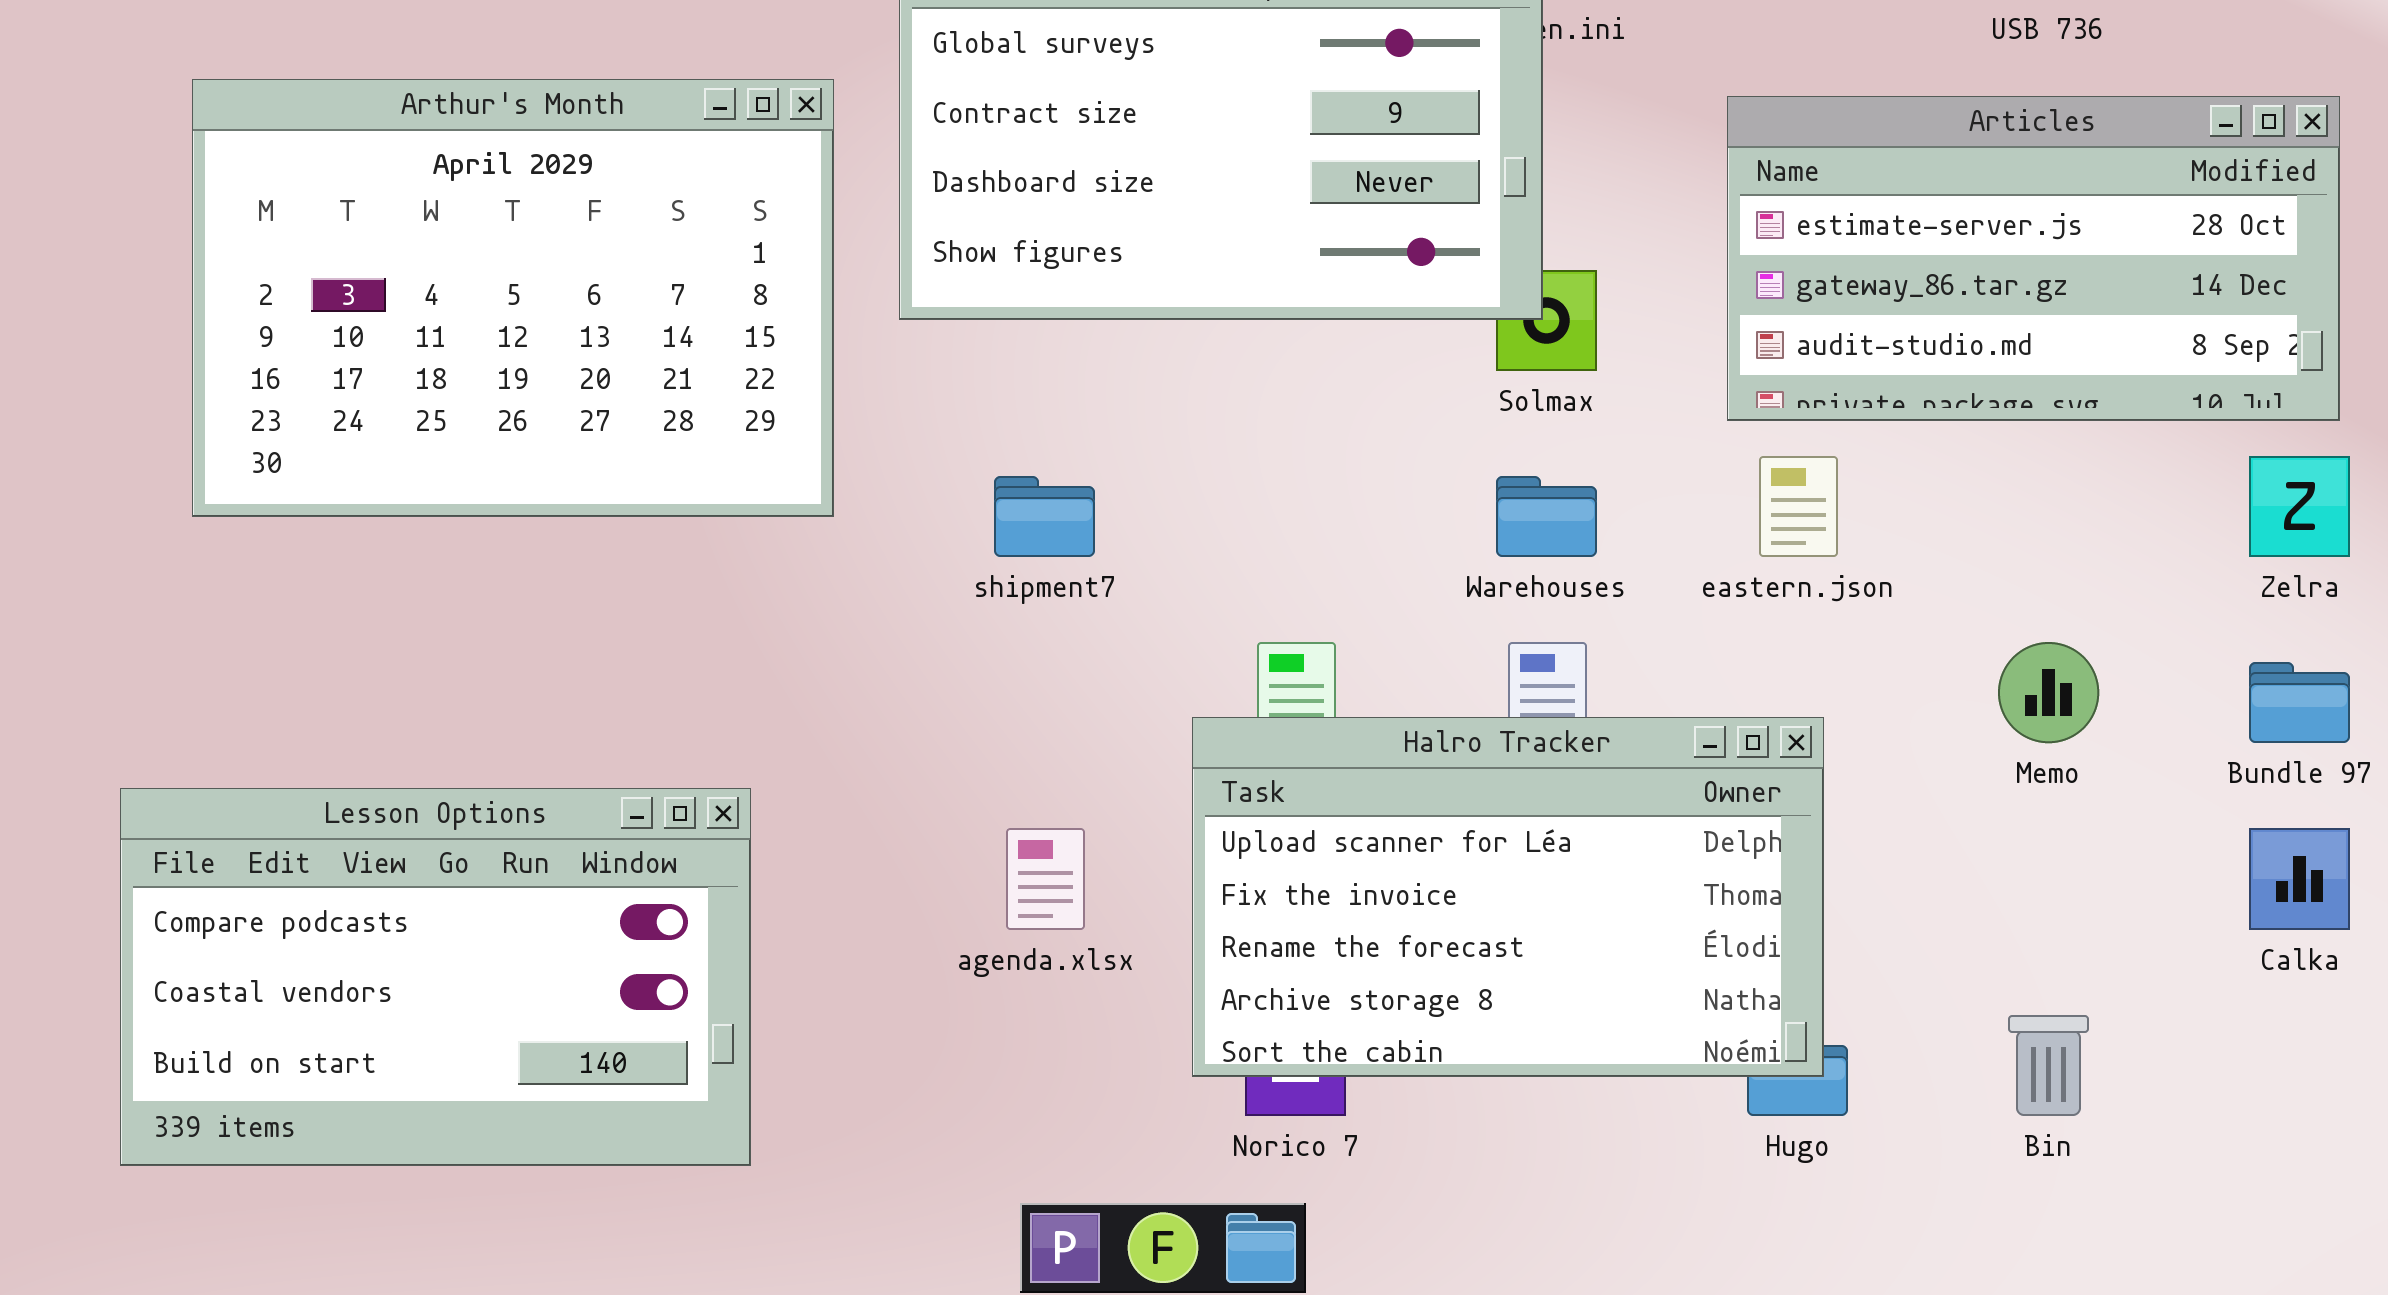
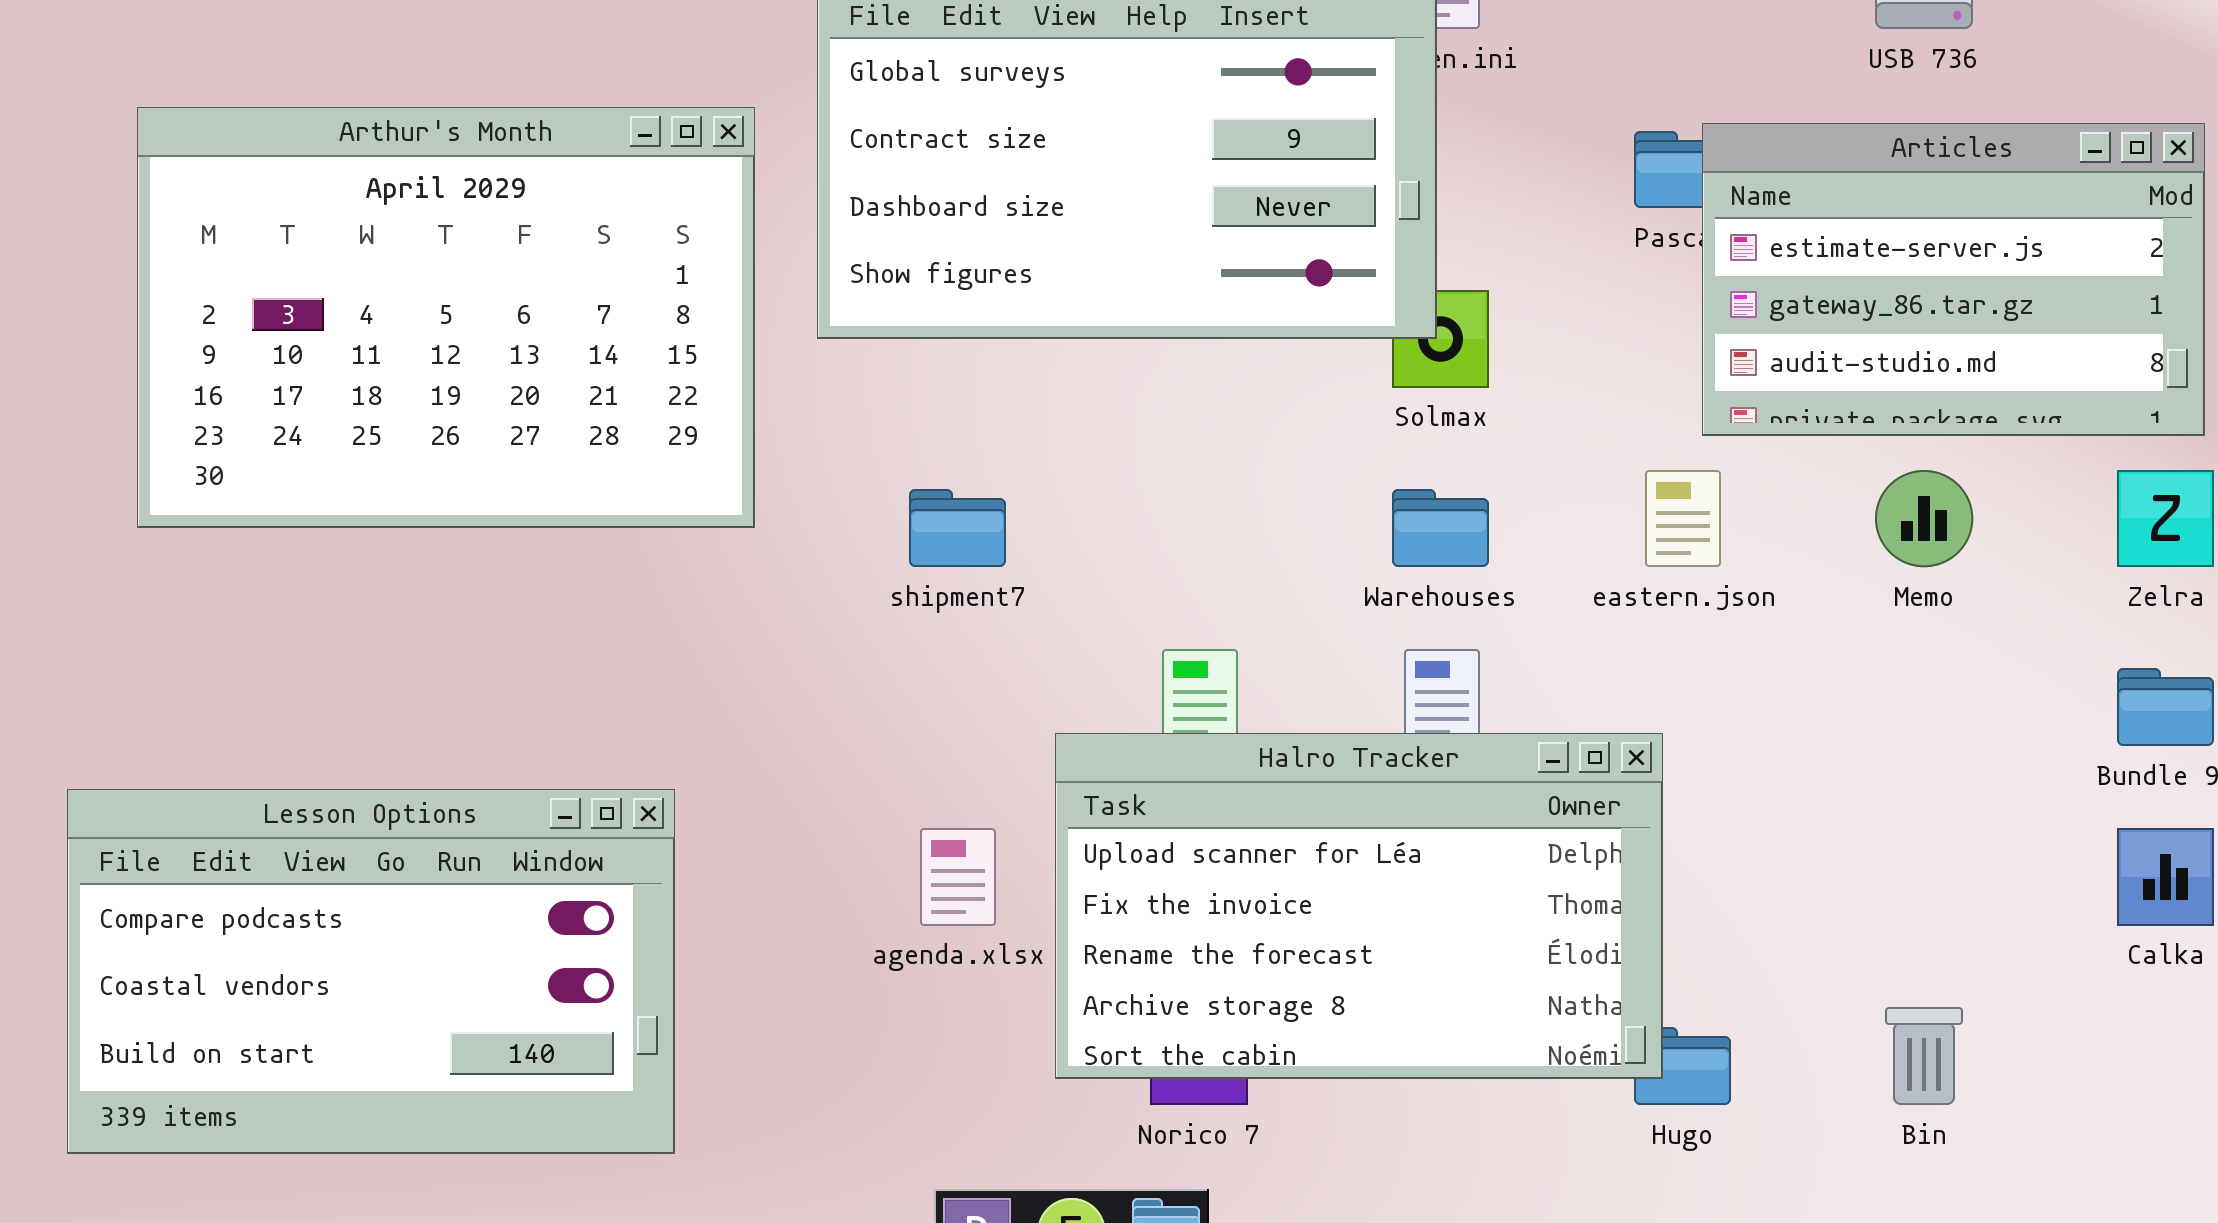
Articles: [1727,96,2340,421] -> [1702,123,2205,436], resized
Memo: [1998,642,2099,743] -> [1875,470,1973,567], moved
Halro Tracker: [1192,717,1824,1077] -> [1055,733,1663,1079], moved

